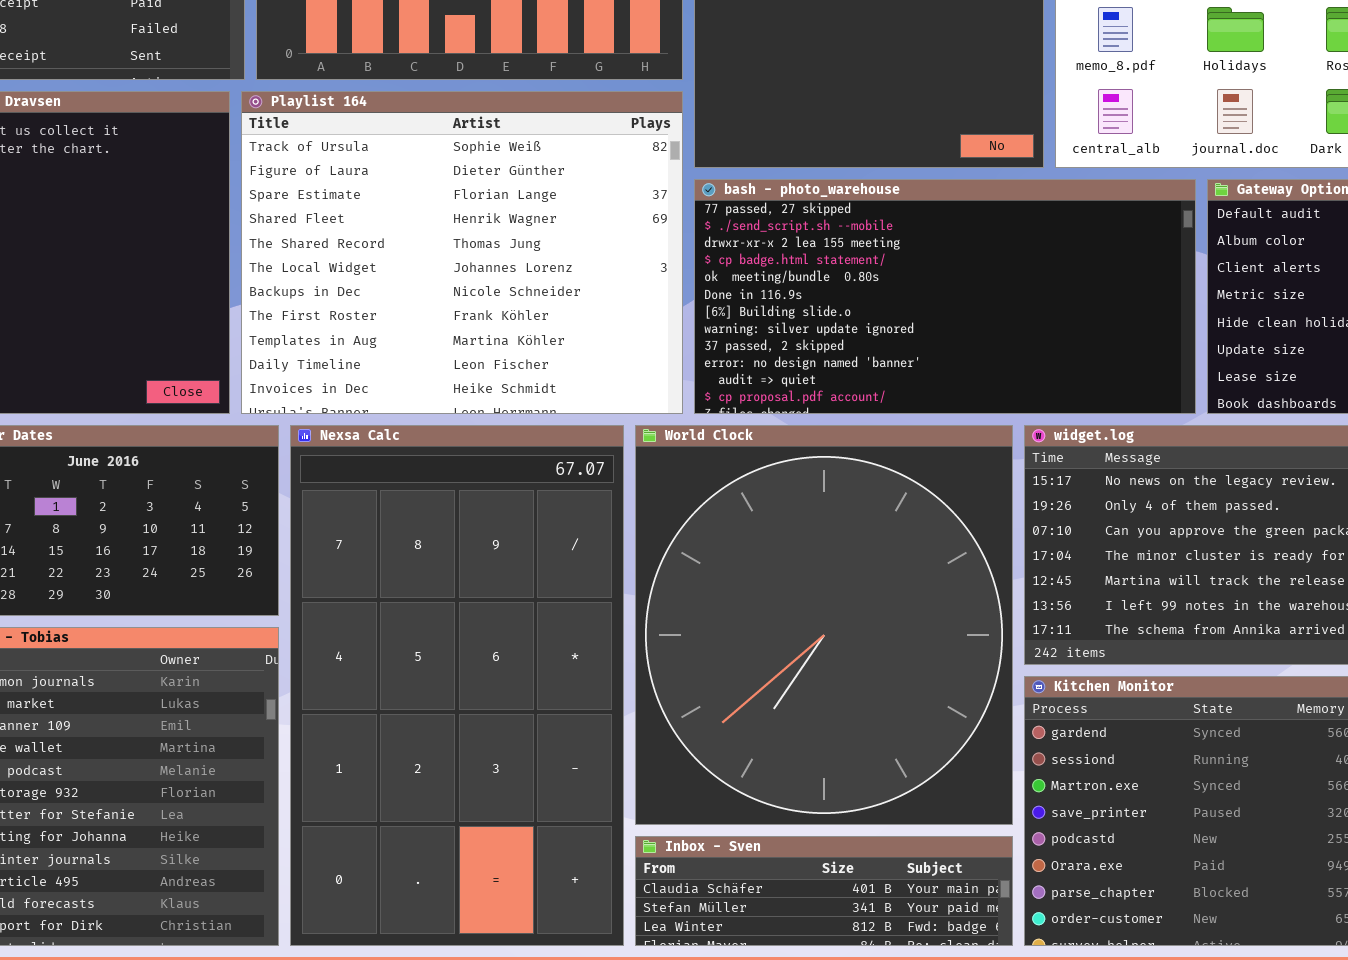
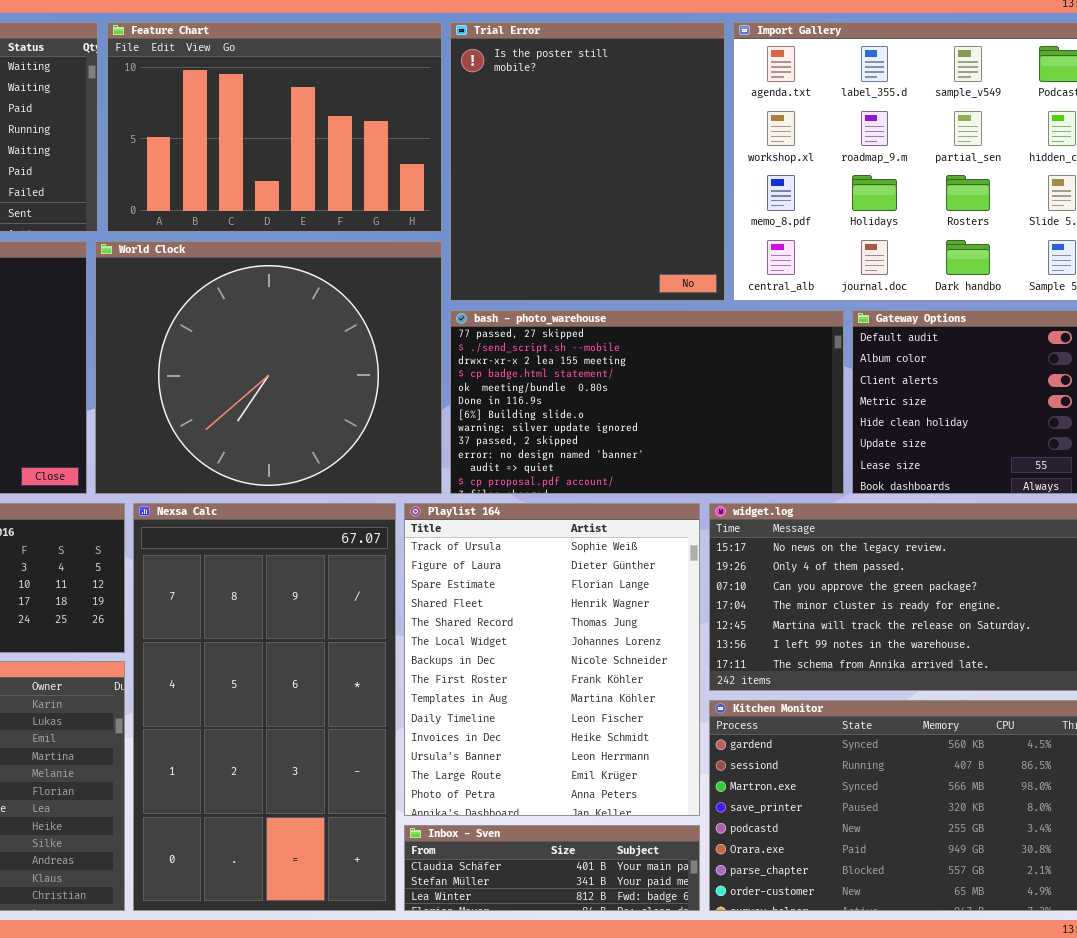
Playlist 164: [241,91,683,414] -> [404,503,700,816], moved, resized
World Clock: [635,425,1013,825] -> [95,241,442,494], moved, resized

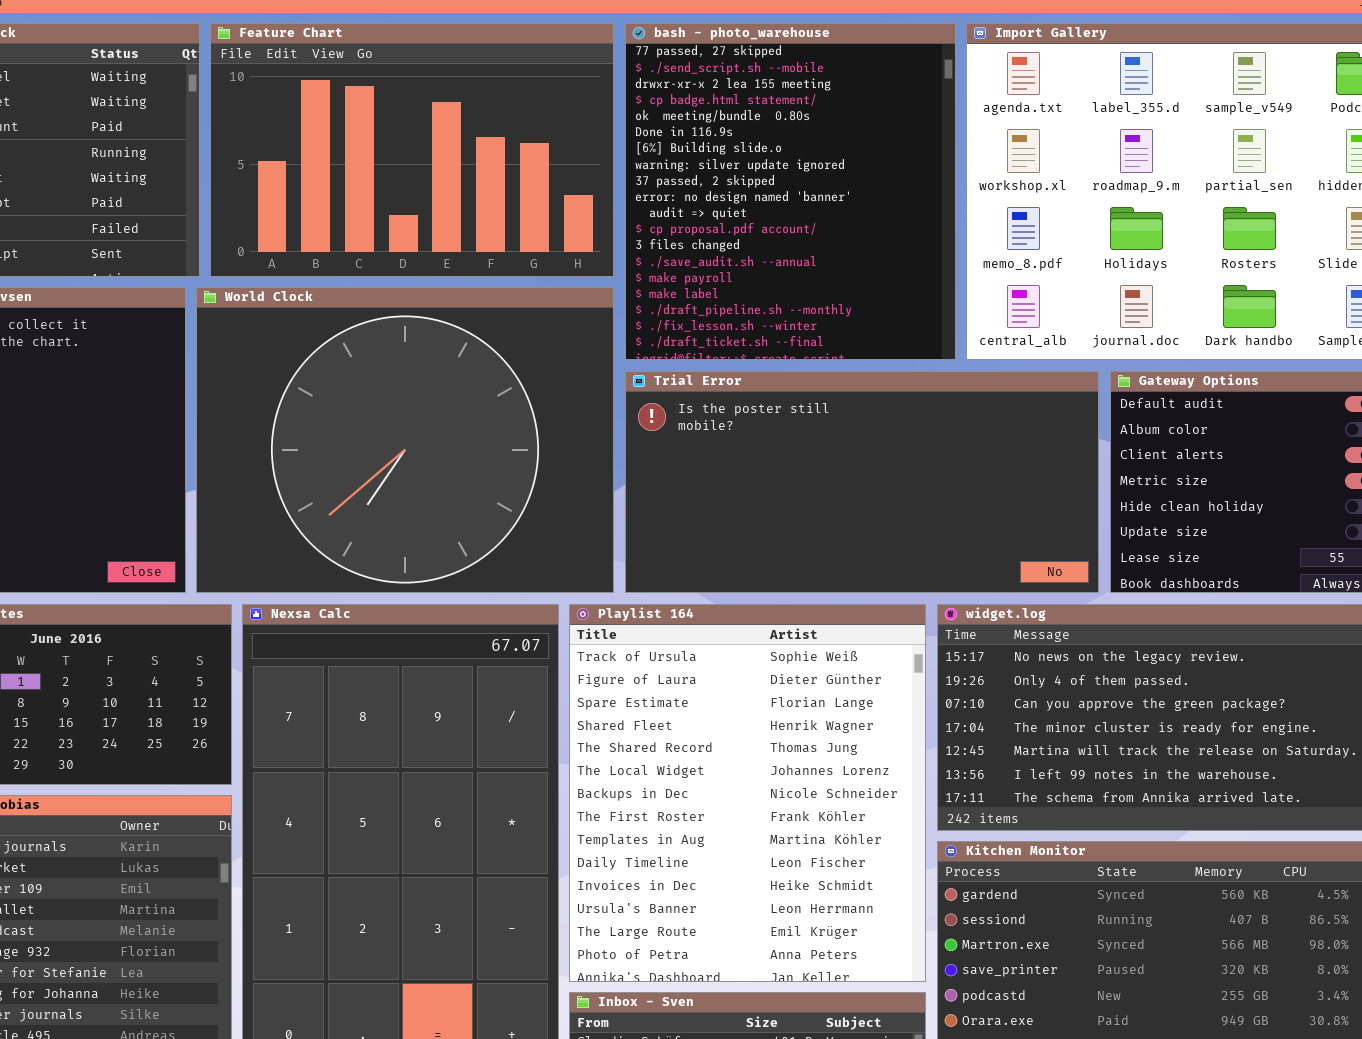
Trial Error: [450,22,725,301] -> [625,371,1099,593], moved, resized
bash - photo_warehouse: [450,310,844,494] -> [625,23,956,360], moved, resized

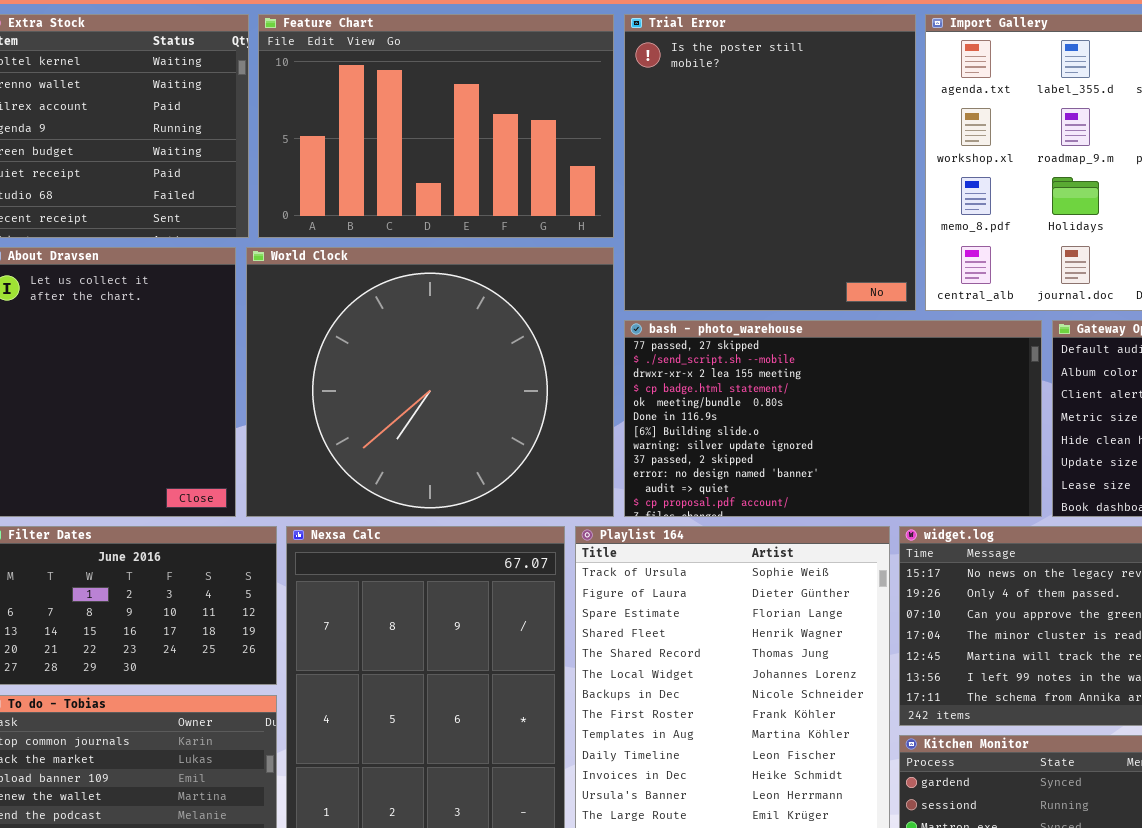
bash - photo_warehouse: [625,23,956,360] -> [624,320,1042,517], moved, resized
Trial Error: [625,371,1099,593] -> [624,14,916,311], moved, resized

